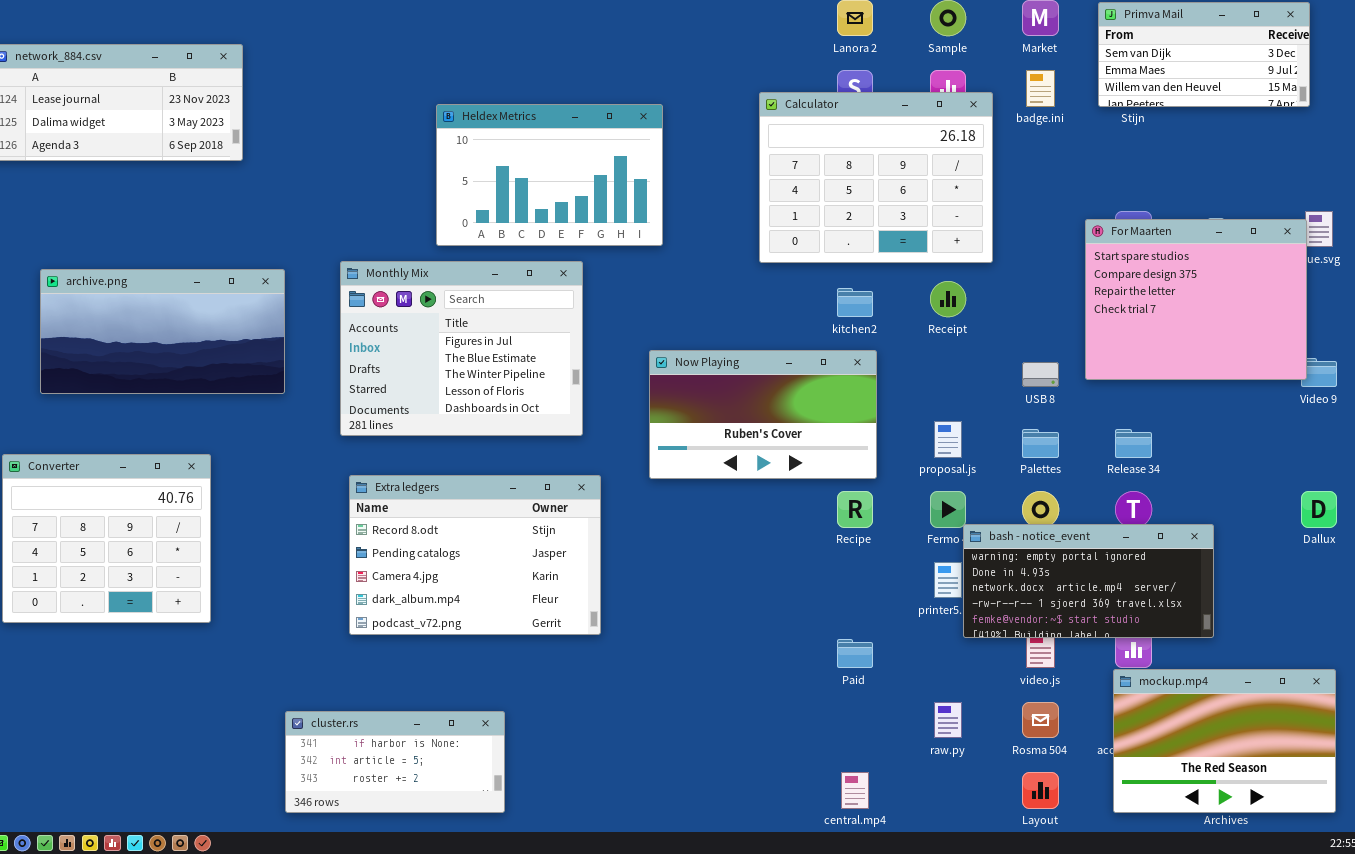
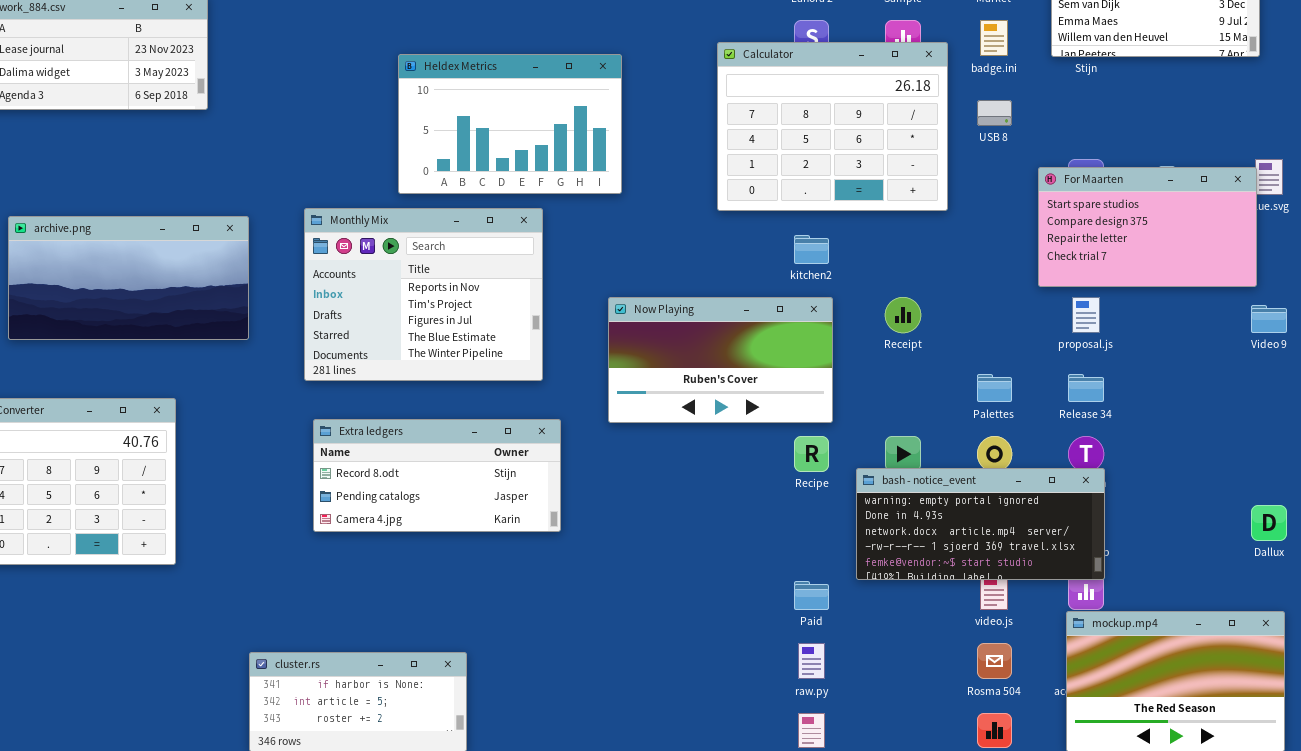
For Maarten: [1085,219,1307,380] -> [1038,167,1257,287], resized
Monthly Mix: [340,261,583,436] -> [304,208,543,381], scrolled up 2 rows
Receipt: [930,281,966,317] -> [885,297,921,333], moved
USB 8: [1022,362,1059,387] -> [977,100,1012,126], moved
proposal.js: [934,421,962,458] -> [1072,297,1100,333], moved
Extra ledgers: [349,475,601,635] -> [313,419,561,532], resized
Dallux: [1301,491,1337,528] -> [1251,505,1287,541], moved
bash - notice_event: [963,524,1214,638] -> [856,468,1105,580], moved
raw.py: [934,702,962,738] -> [798,643,825,679], moved

